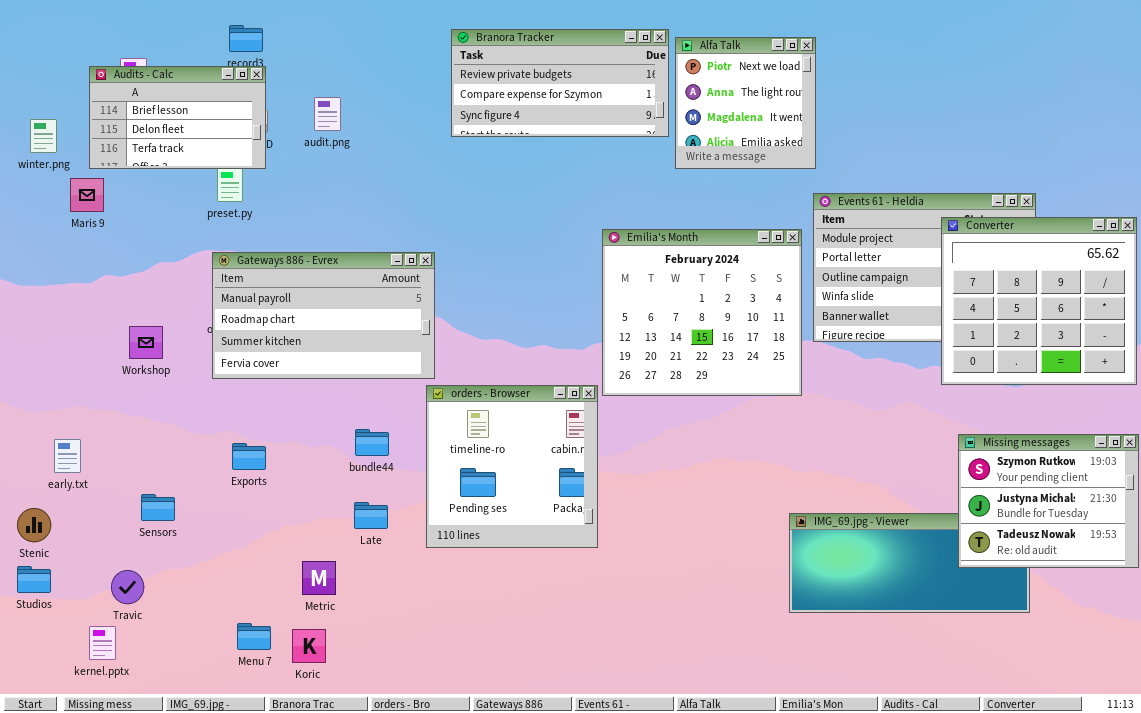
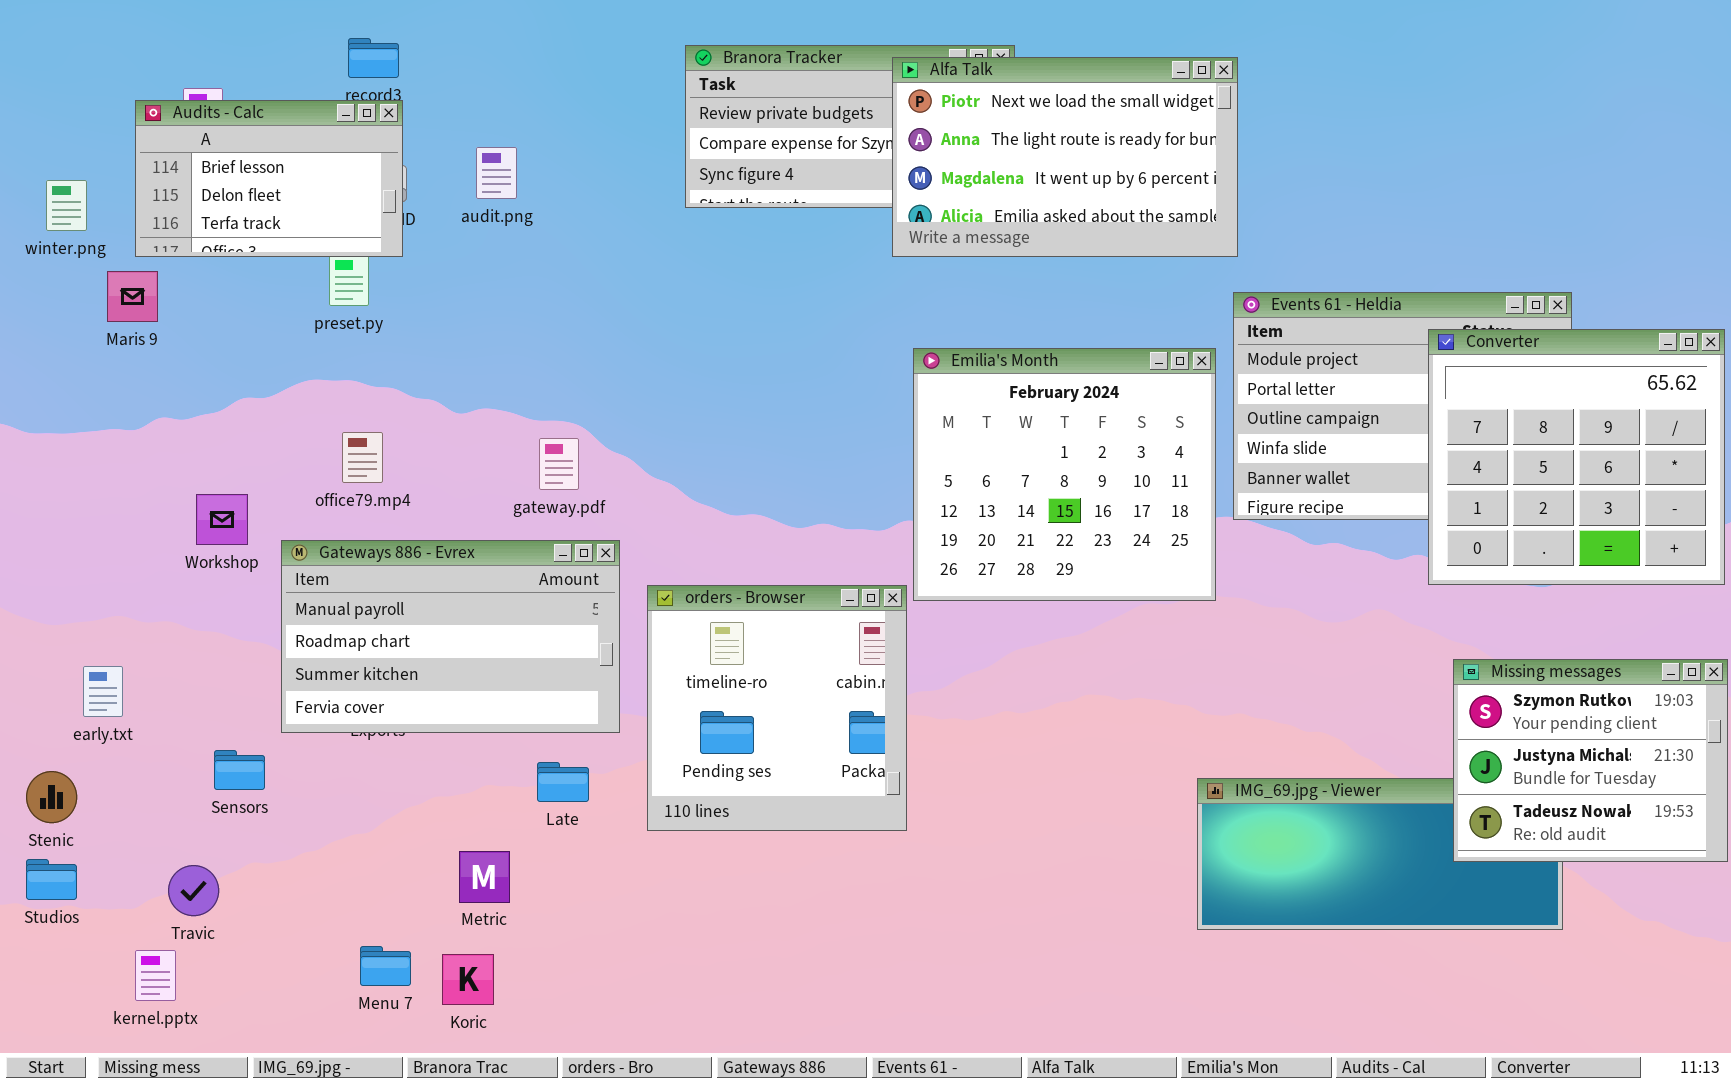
Alfa Talk: [675,37,816,169] -> [892,57,1238,257], resized
Gateways 886 - Evrex: [212,252,435,379] -> [281,540,620,733], moved

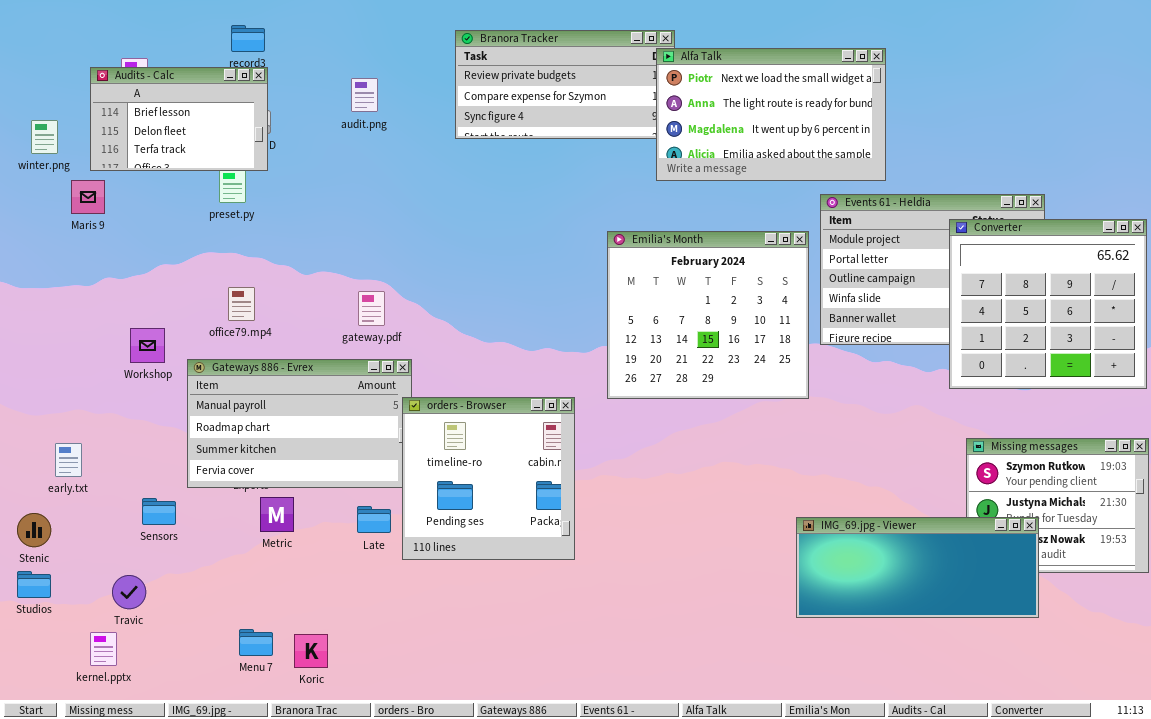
Alfa Talk: [892,57,1238,257] -> [656,48,886,181], moved
audit.png: [476,147,517,199] -> [351,78,378,112], moved
orders - Browser: [647,585,907,831] -> [402,397,575,560], moved
IMG_69.jpg - Viewer: [1197,778,1563,930] -> [796,517,1039,618], raised
Metric: [459,851,510,903] -> [260,497,294,532], moved

